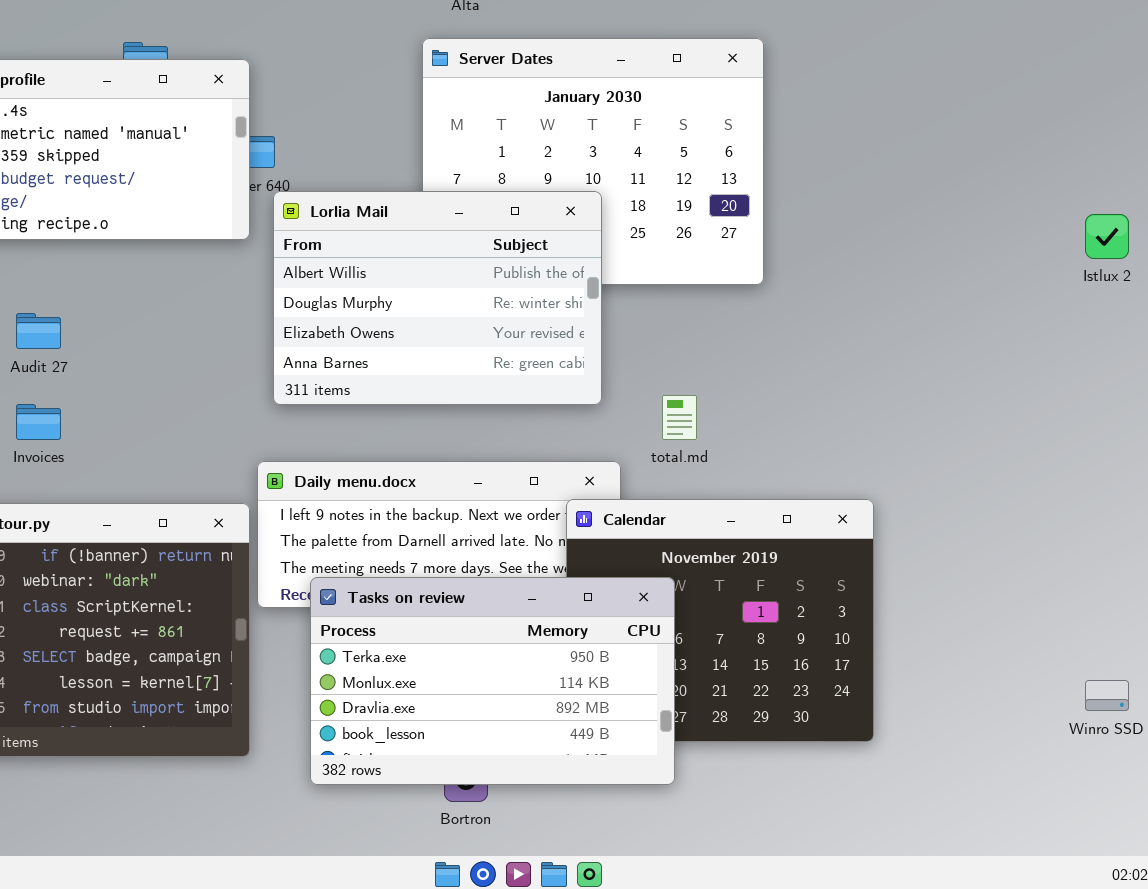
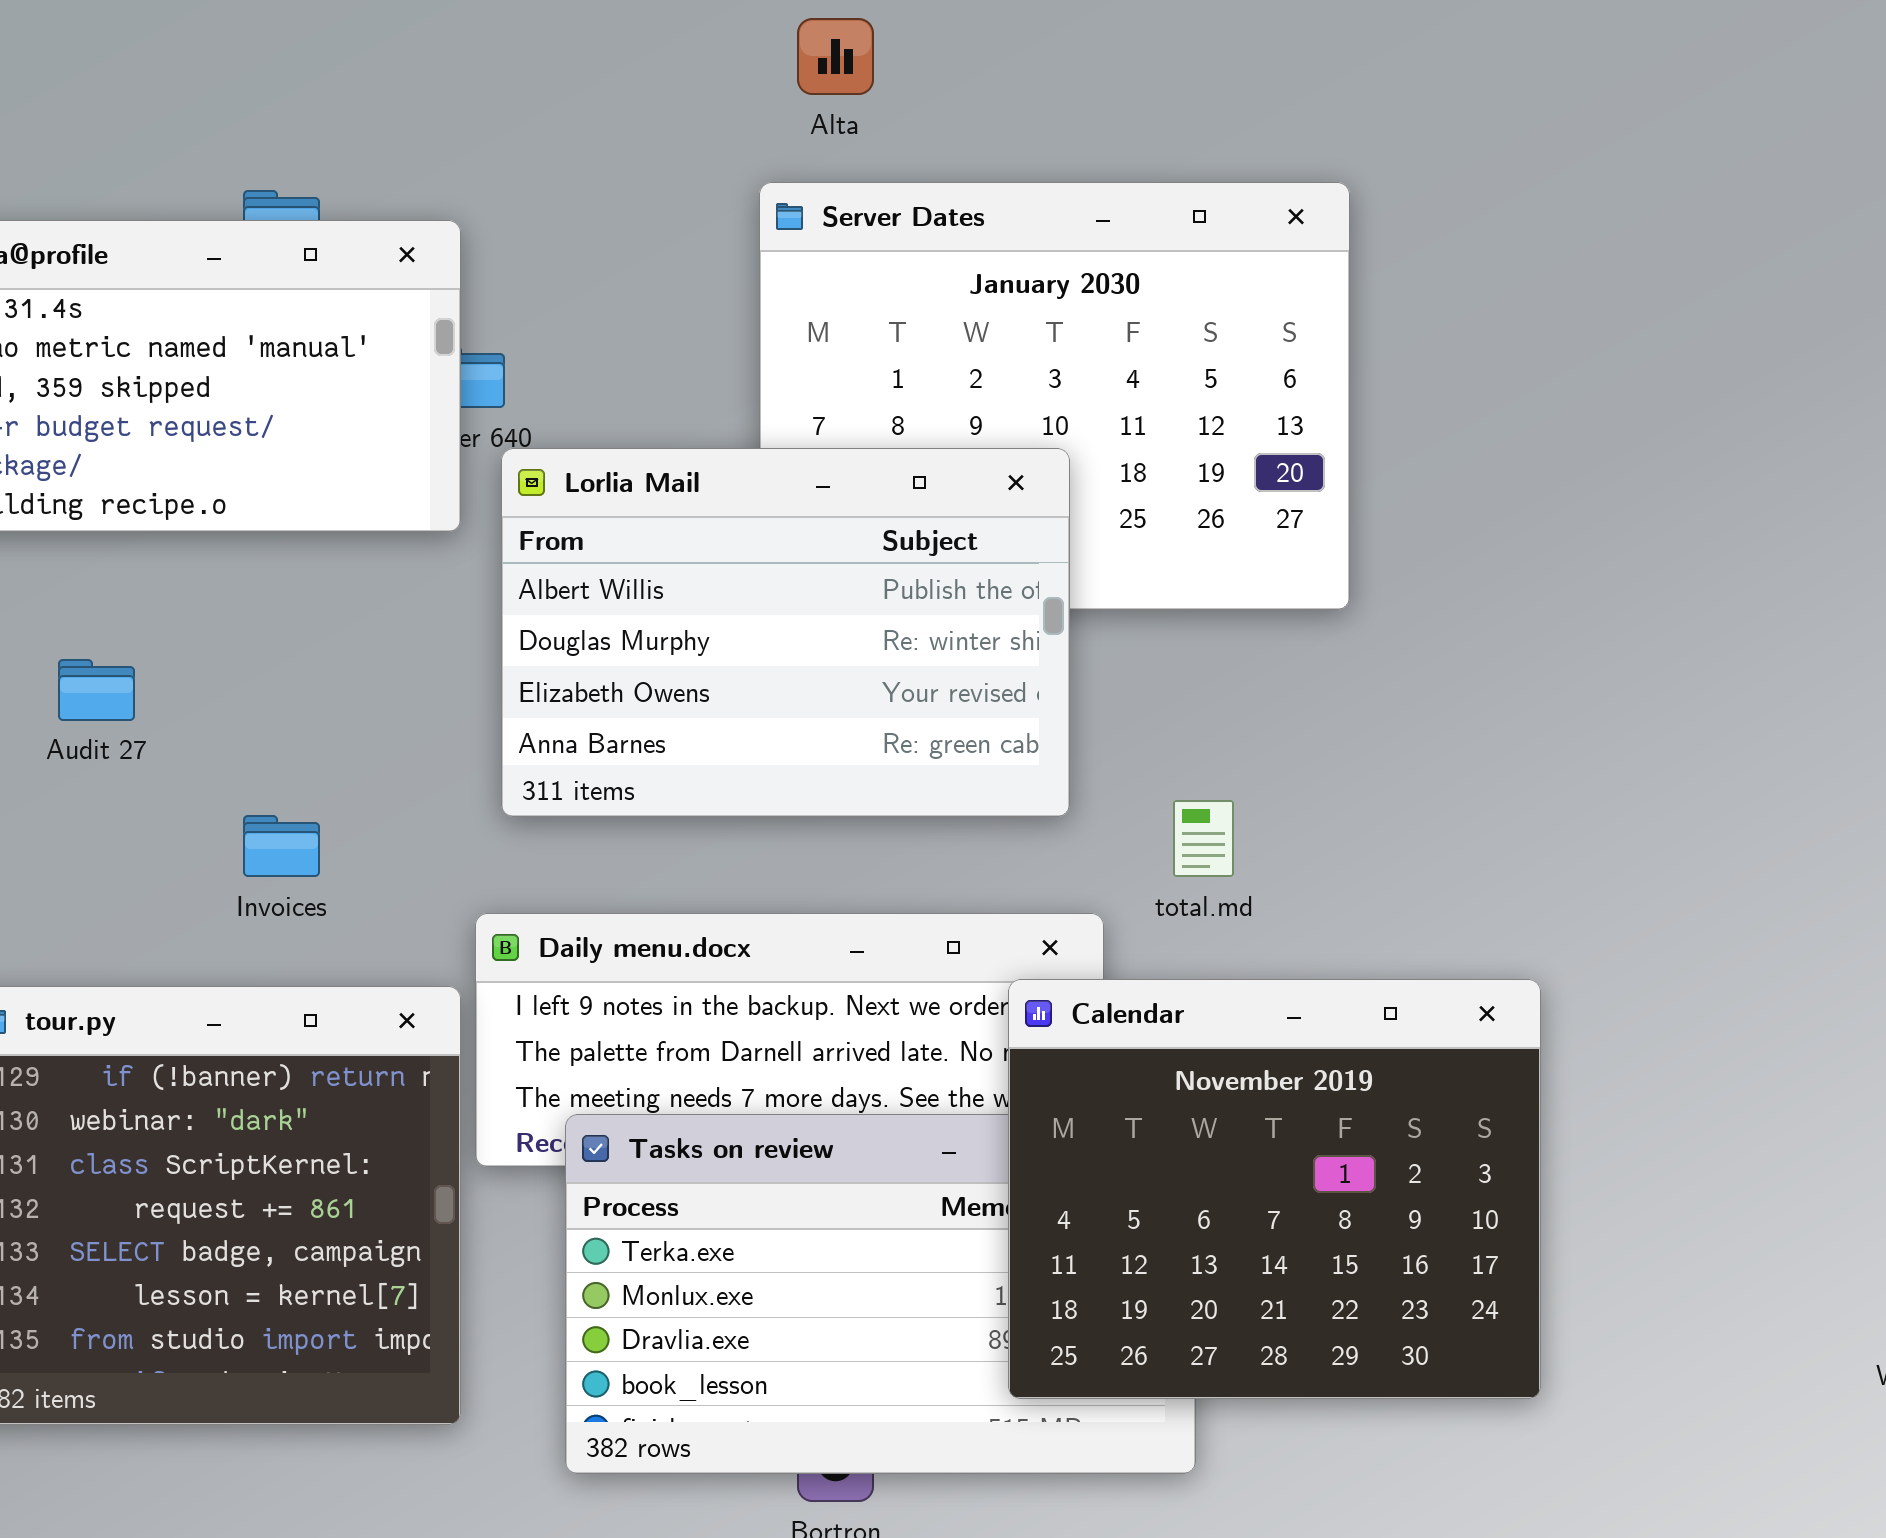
Invoices: [16,404,61,440] -> [243,815,320,877], moved
Calendar: [566,499,874,742] -> [1008,979,1541,1399], raised

